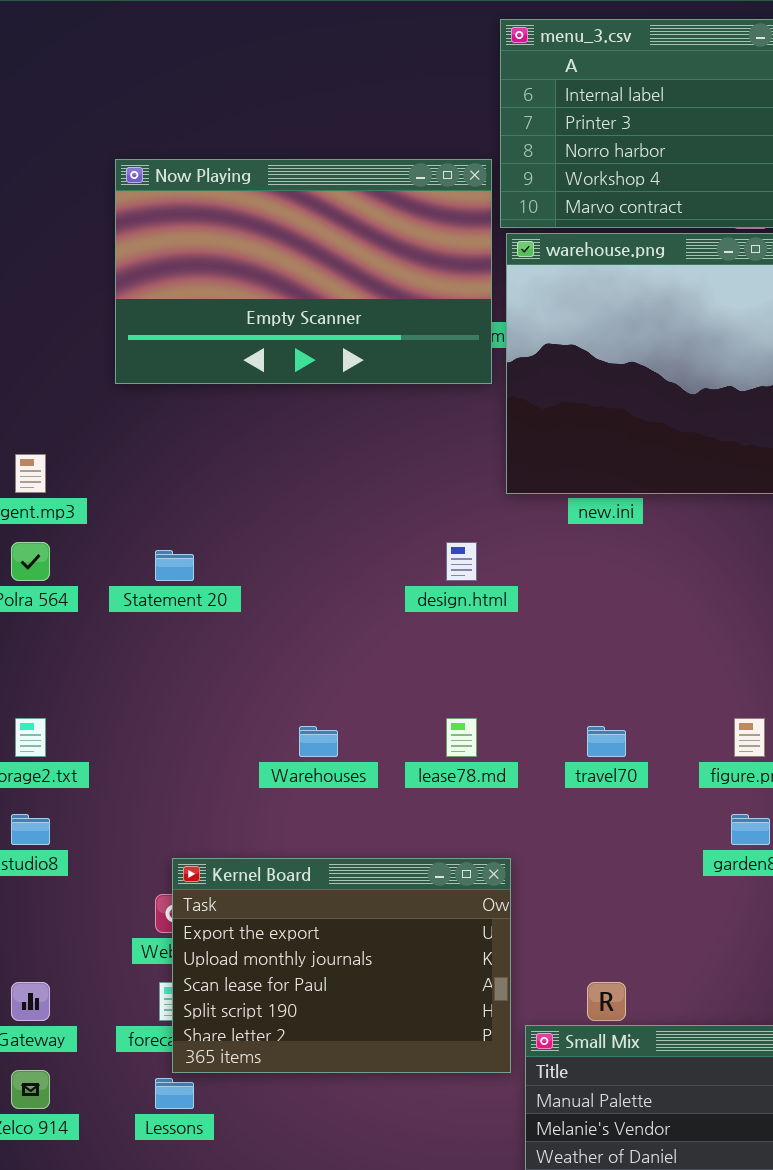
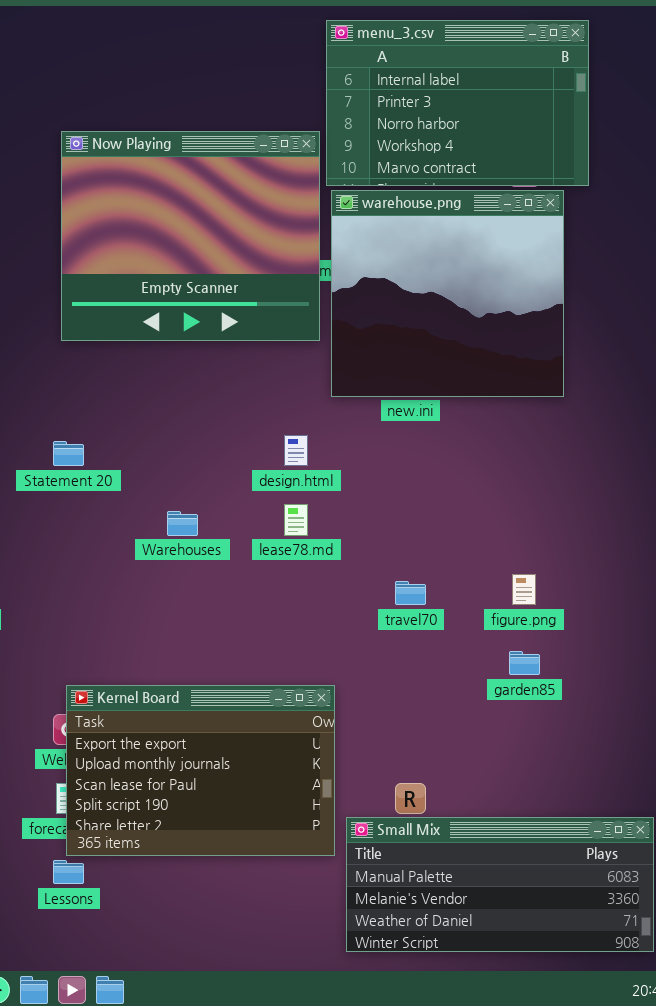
Now Playing: [115,159,492,384] -> [61,131,320,341], resized
lease78.md: [446,718,477,757] -> [284,504,308,536], moved
Warehouses: [299,726,338,757] -> [167,511,198,536], moved

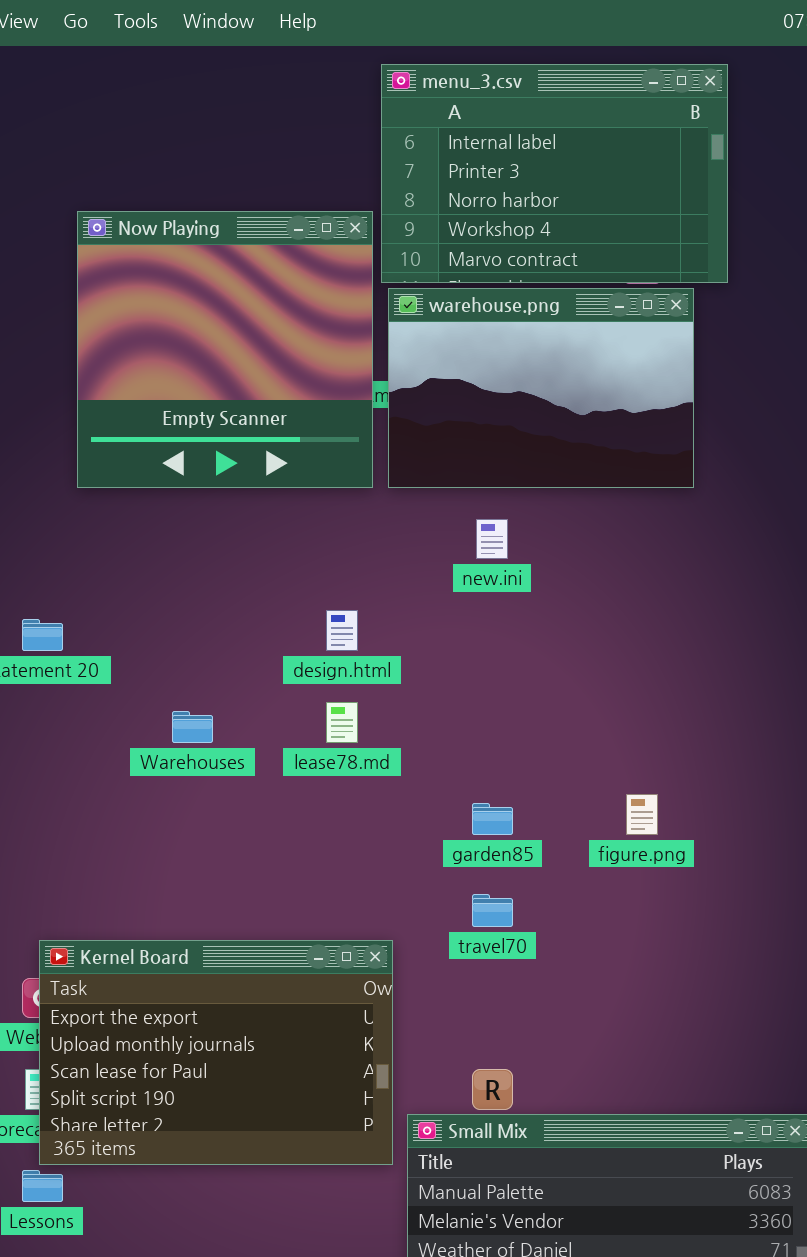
Now Playing: [61,131,320,341] -> [77,211,373,488], resized
warehouse.png: [331,190,564,397] -> [388,288,694,488], resized
travel70: [395,581,426,605] -> [472,894,513,927], moved
garden85: [509,651,540,675] -> [472,803,513,835], moved

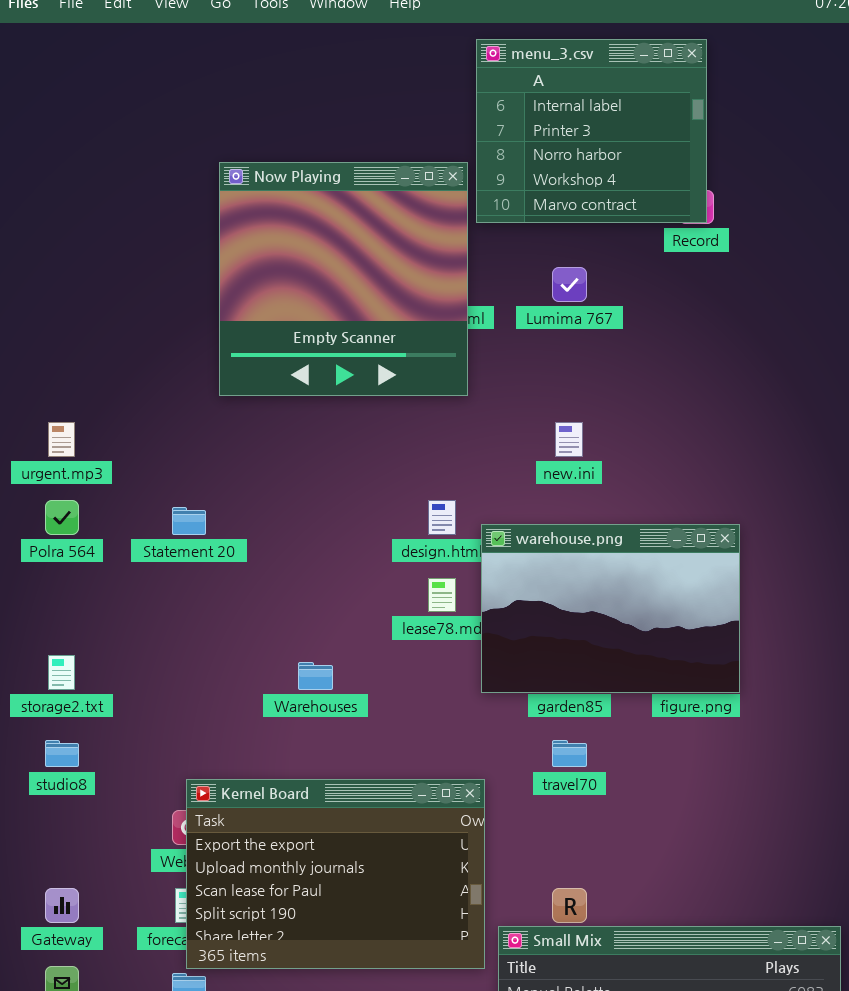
menu_3.csv: [381,64,728,283] -> [476,39,707,223], resized
warehouse.png: [388,288,694,488] -> [481,524,740,693], moved
Warehouses: [172,711,213,743] -> [298,662,333,690], moved

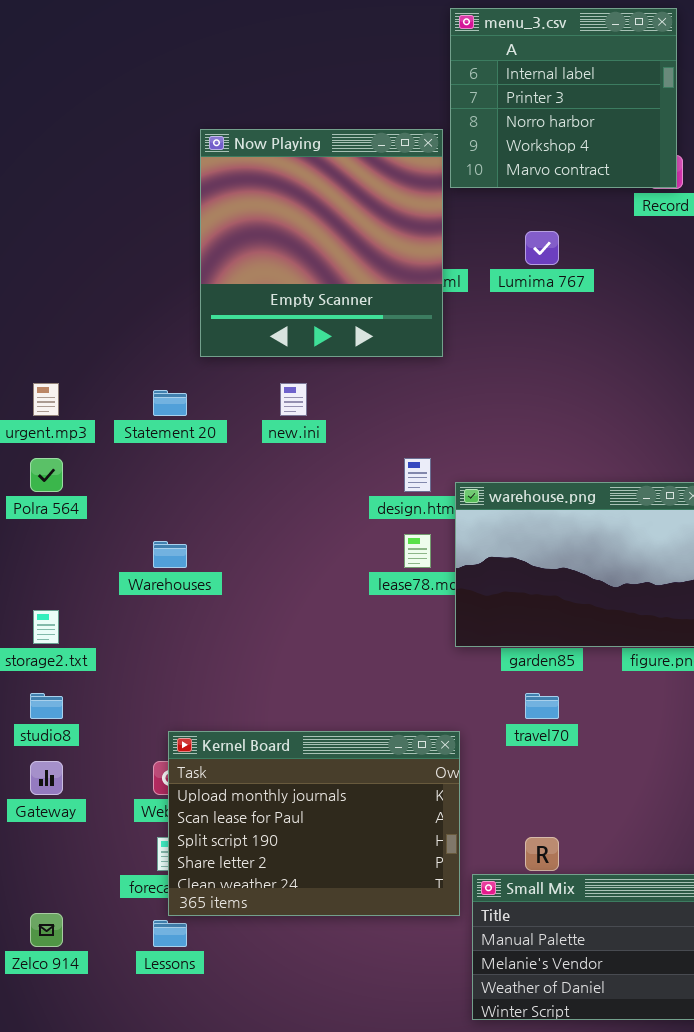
new.ini: [555,422,583,457] -> [280,383,307,416], moved
Statement 20: [172,507,206,535] -> [153,390,187,416], moved
Warehouses: [298,662,333,690] -> [153,541,187,568], moved
Kernel Board: [186,779,485,969] -> [168,731,460,916], scrolled down 1 row
Gateway: [45,888,79,923] -> [30,761,63,795], moved

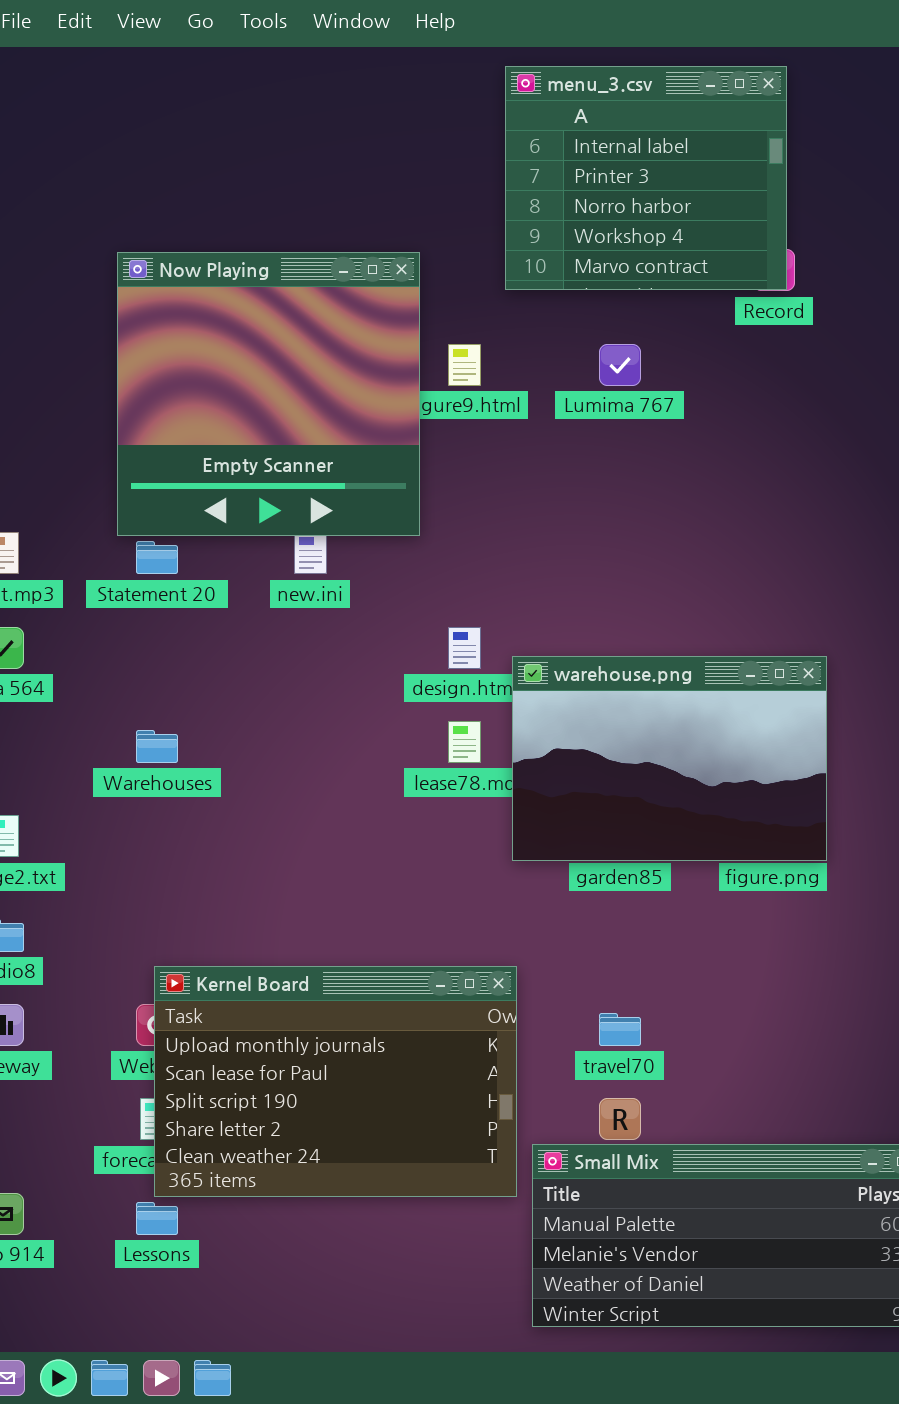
Now Playing: [200,129,443,357] -> [117,252,420,536], moved
travel70: [525,693,559,719] -> [599,1013,641,1046], moved

